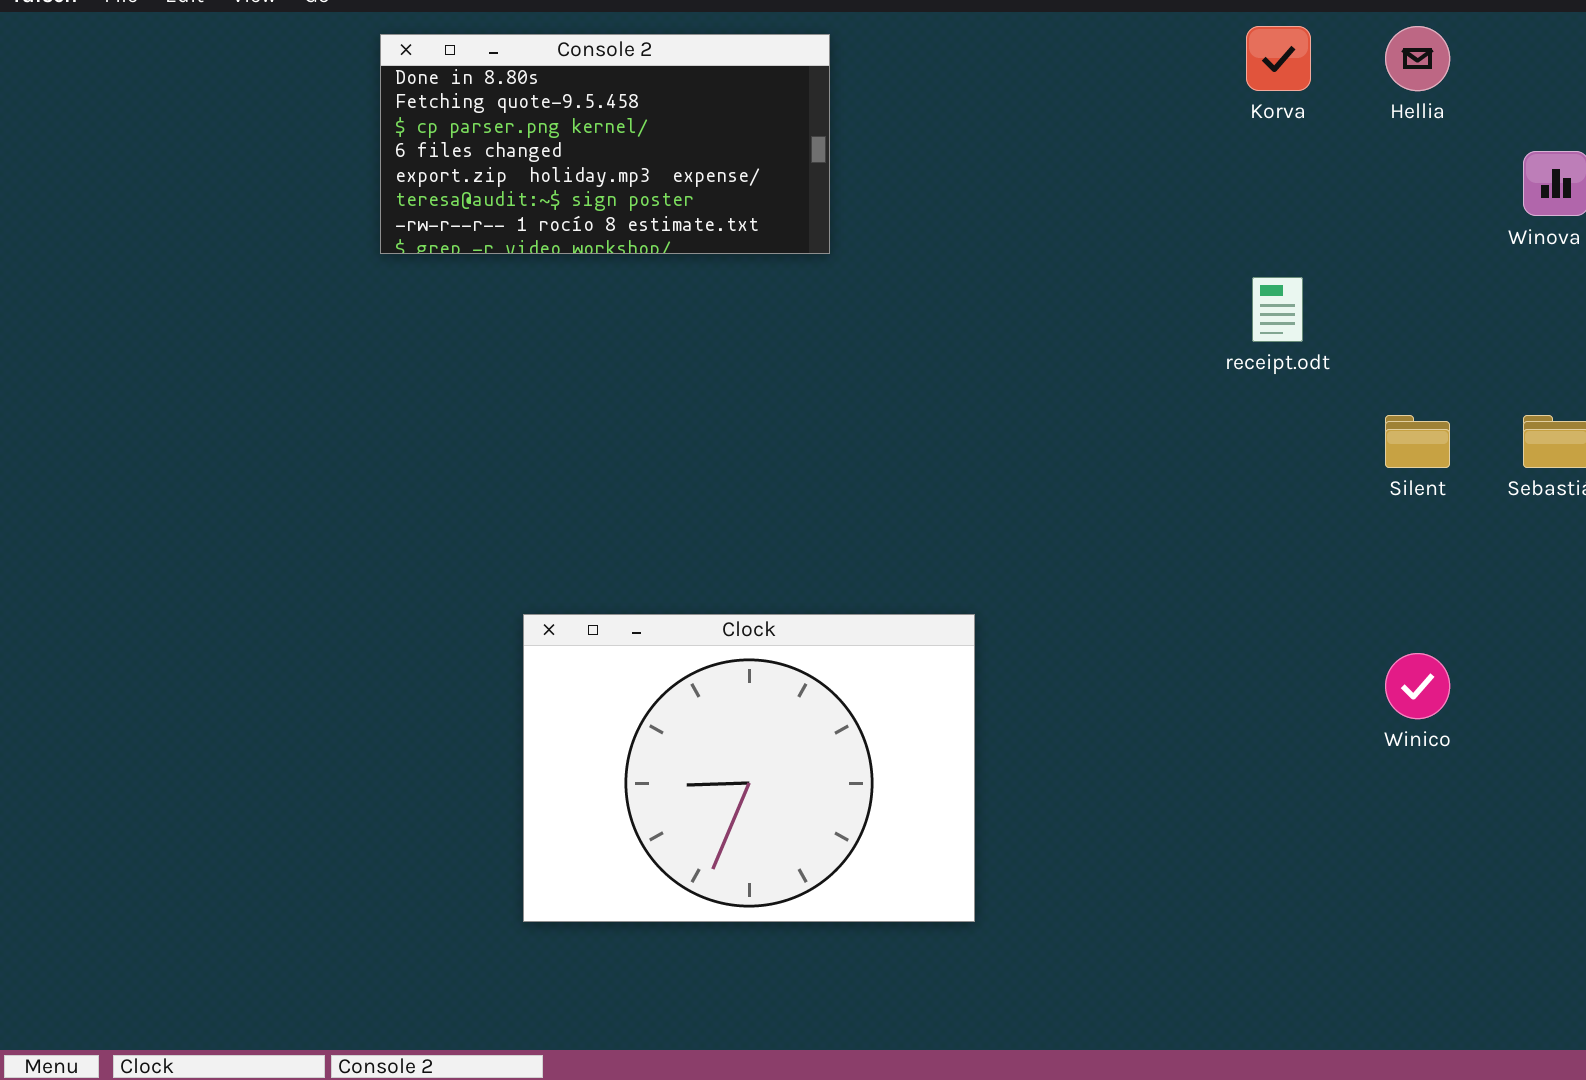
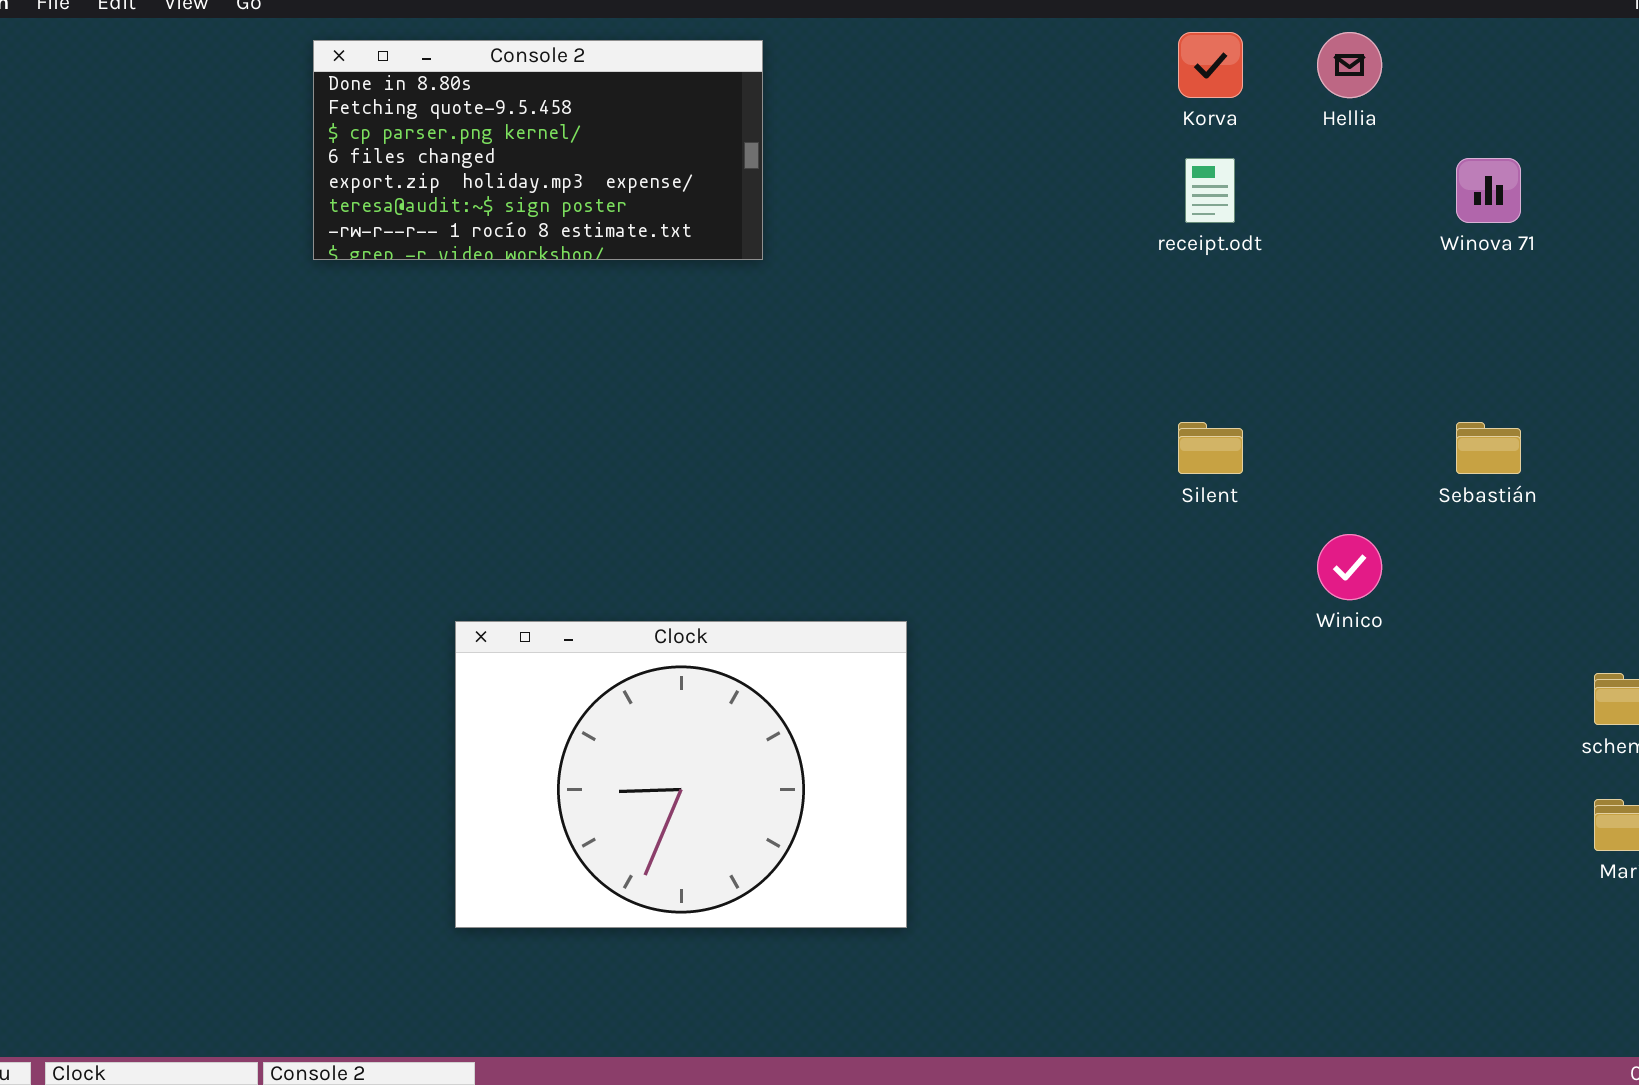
receipt.odt: [1252,277,1303,342] -> [1185,158,1235,223], moved
Silent: [1385,415,1450,468] -> [1178,422,1243,474], moved
Winico: [1385,653,1450,719] -> [1317,534,1382,600], moved

